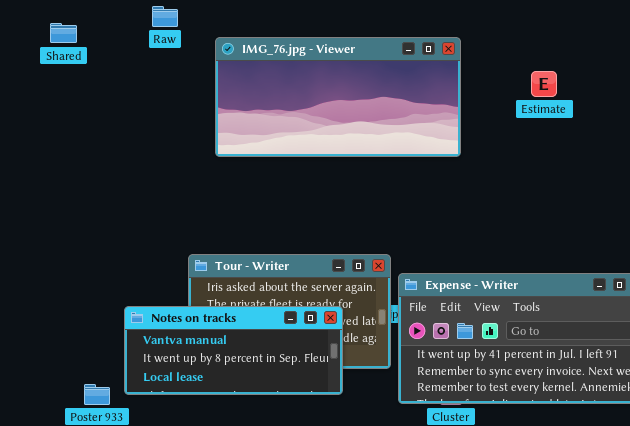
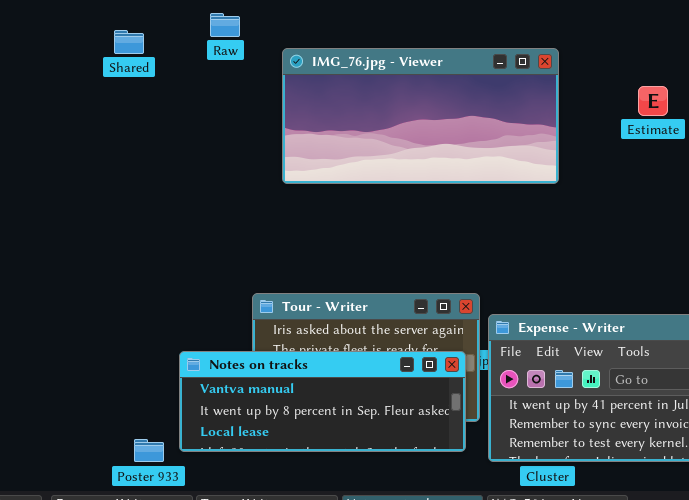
Shared: [50,23,77,43] -> [114,30,144,54], moved
Notes on tracks: [124,306,343,395] -> [179,351,466,452], resized

